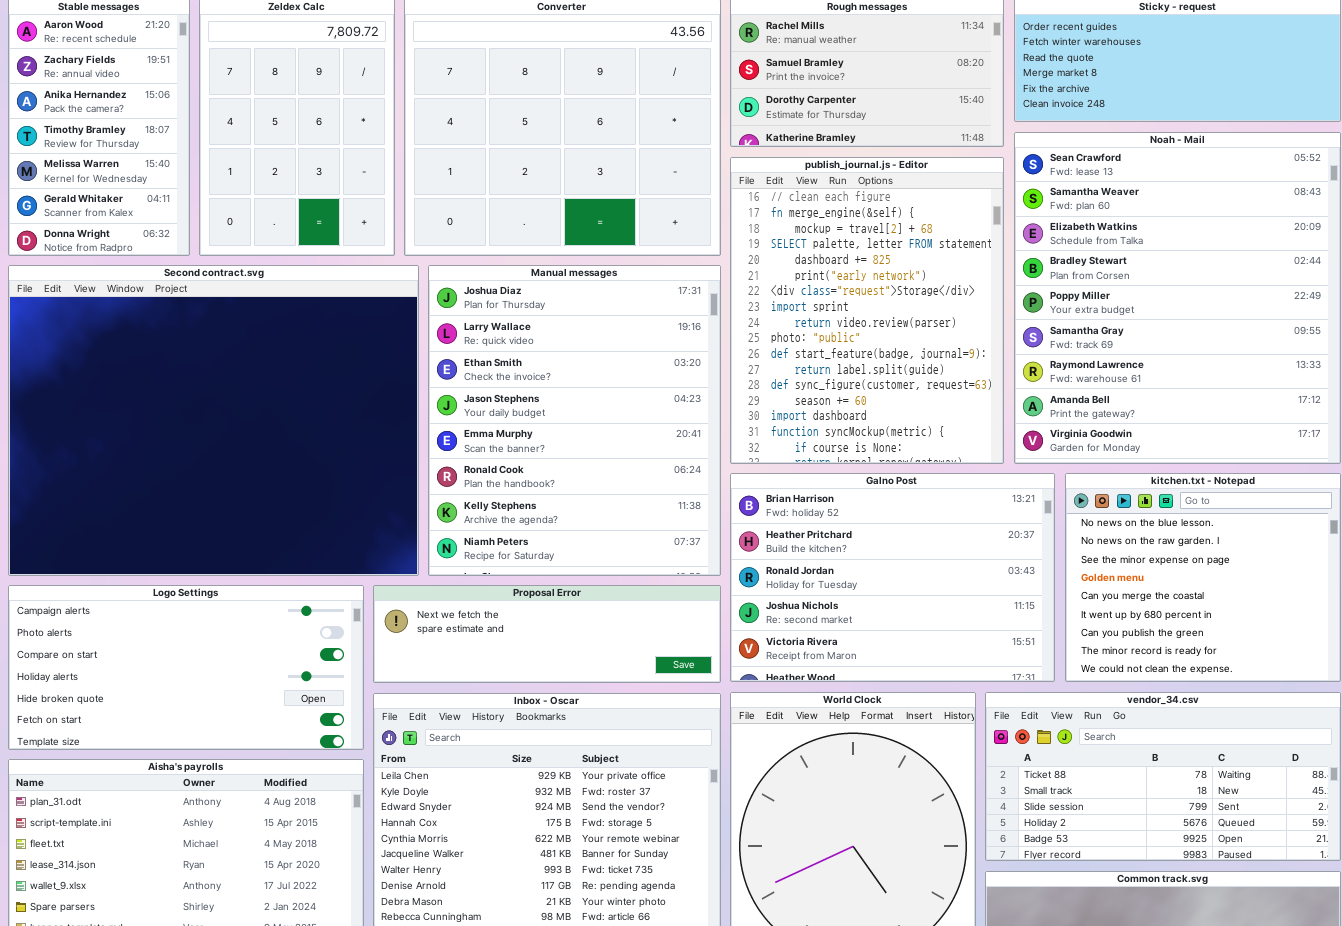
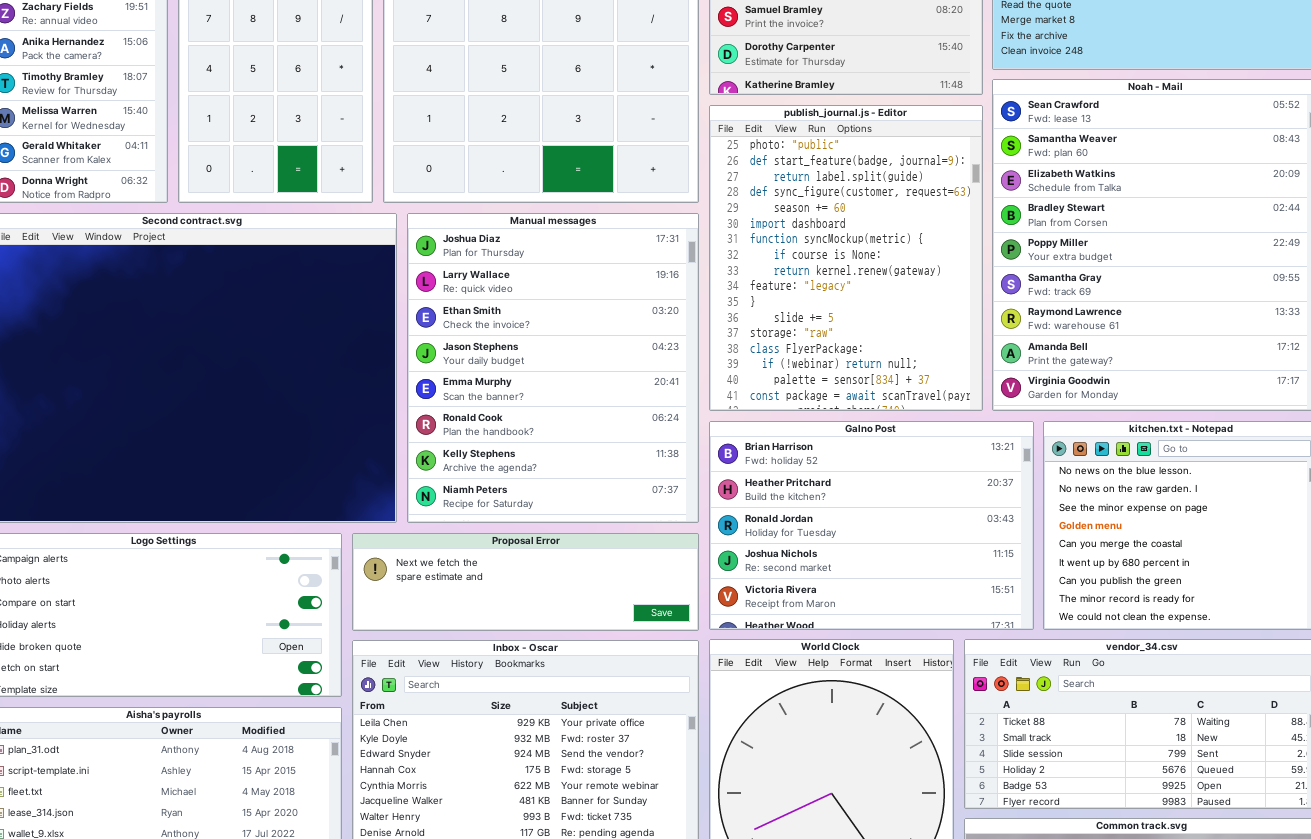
publish_journal.js - Editor: [730,157,1004,464] -> [709,105,983,411], scrolled down 9 rows

